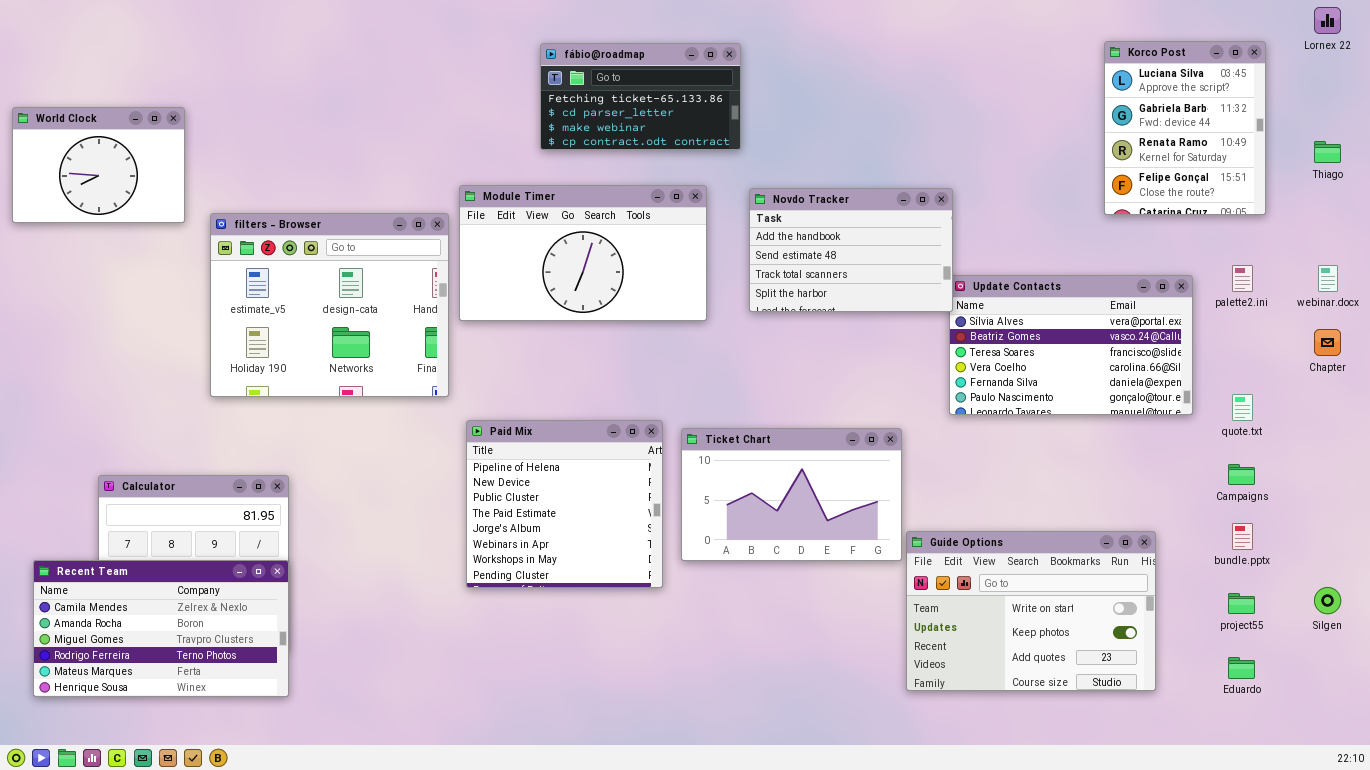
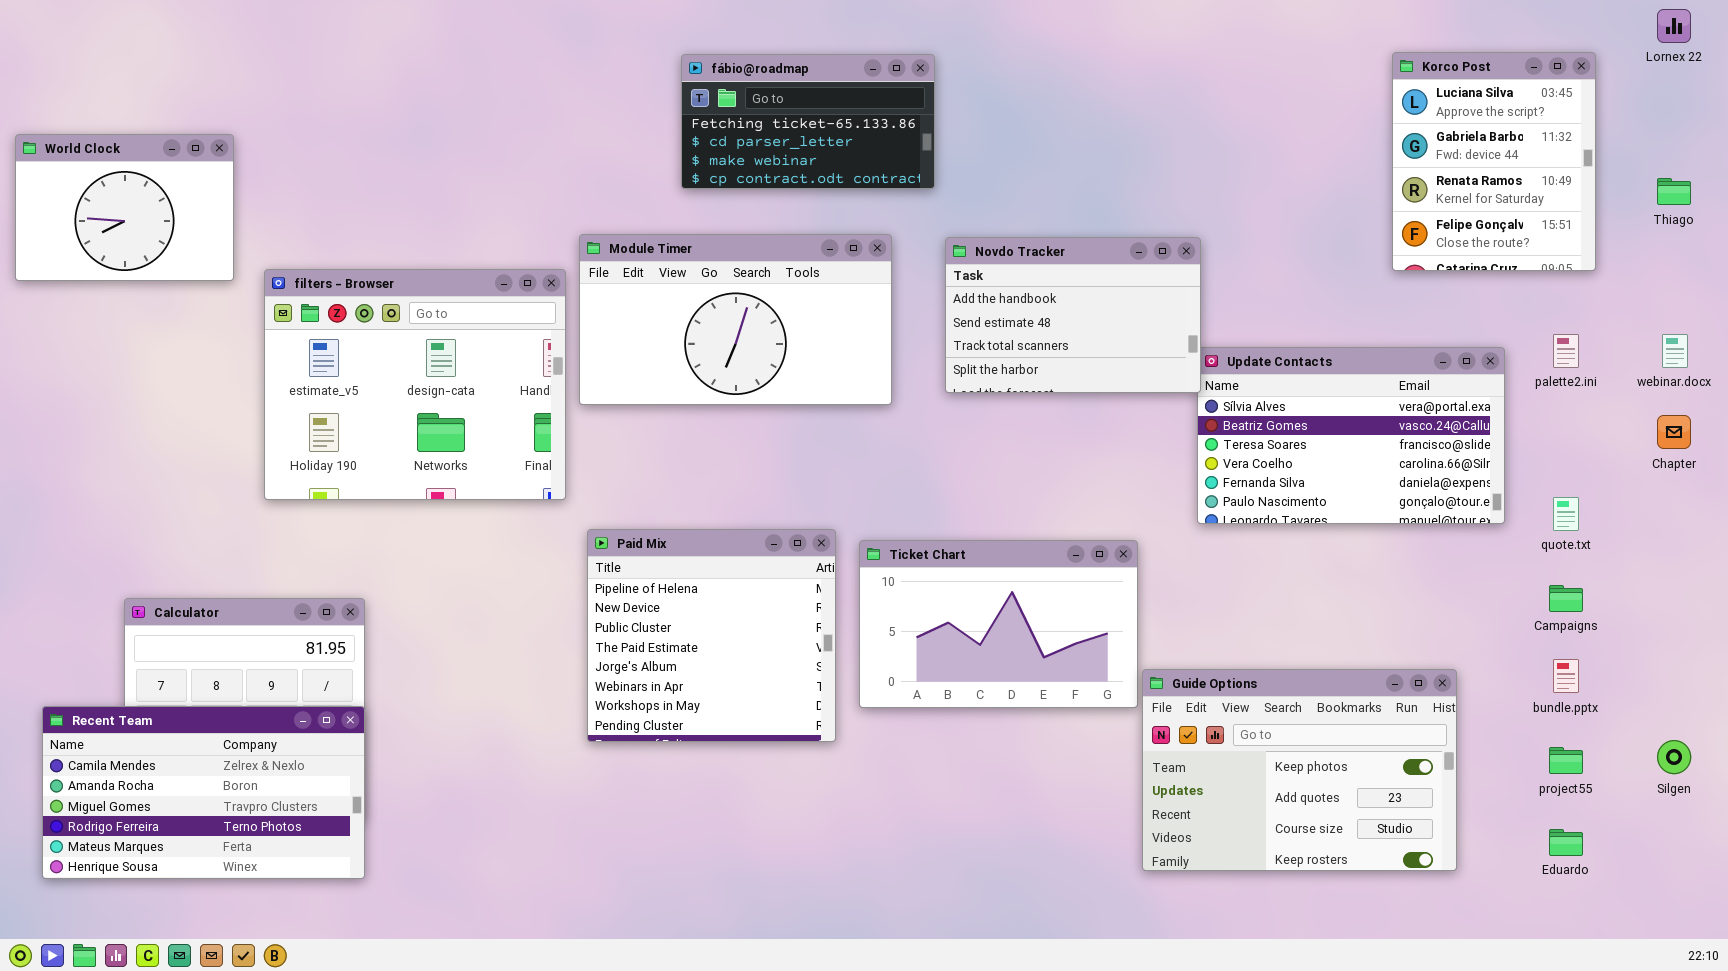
Guide Options: [906,531,1156,691] -> [1142,669,1457,871], scrolled down 1 row

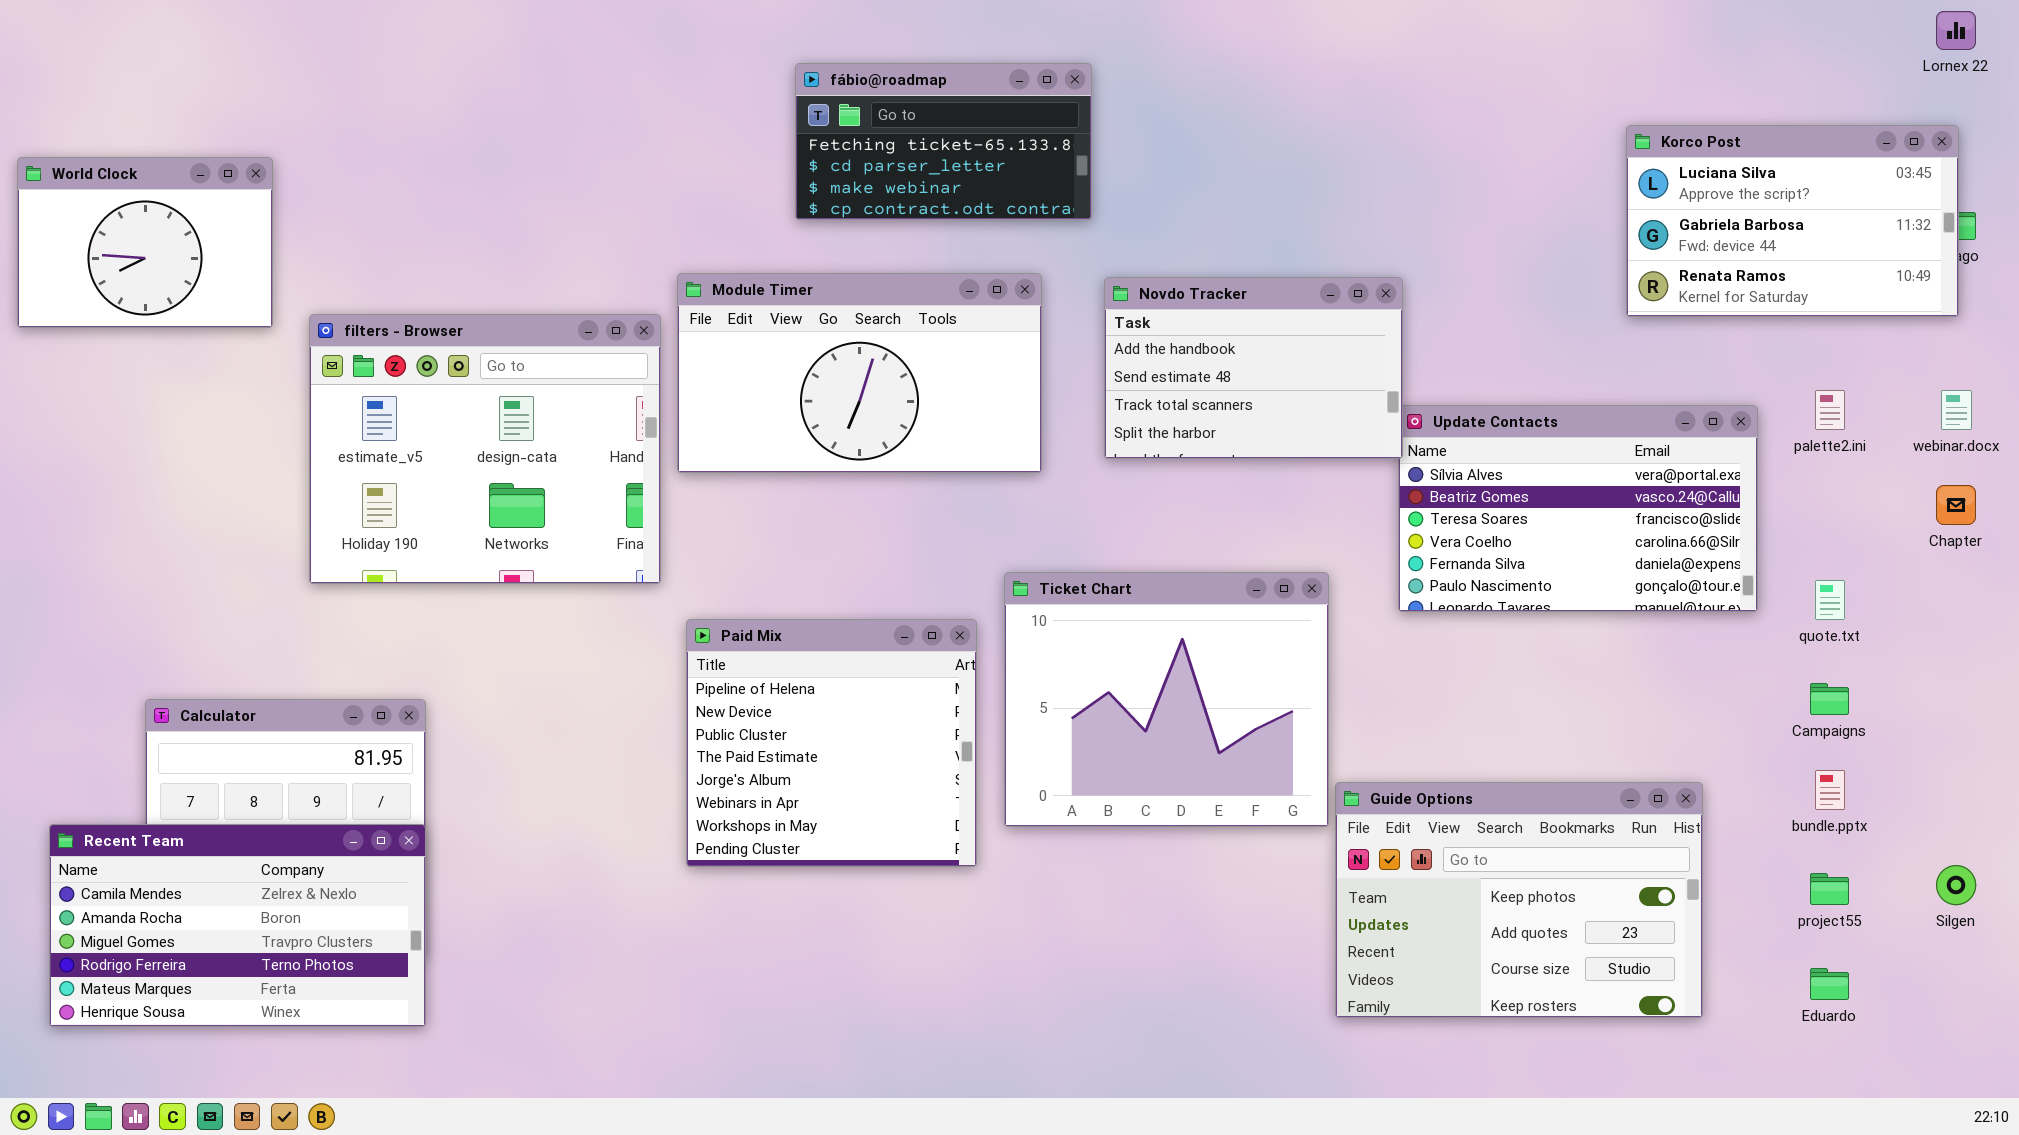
Korco Post: [1392,52,1596,271] -> [1626,125,1959,317], resized
Ticket Chart: [859,540,1138,708] -> [1004,572,1329,827], resized

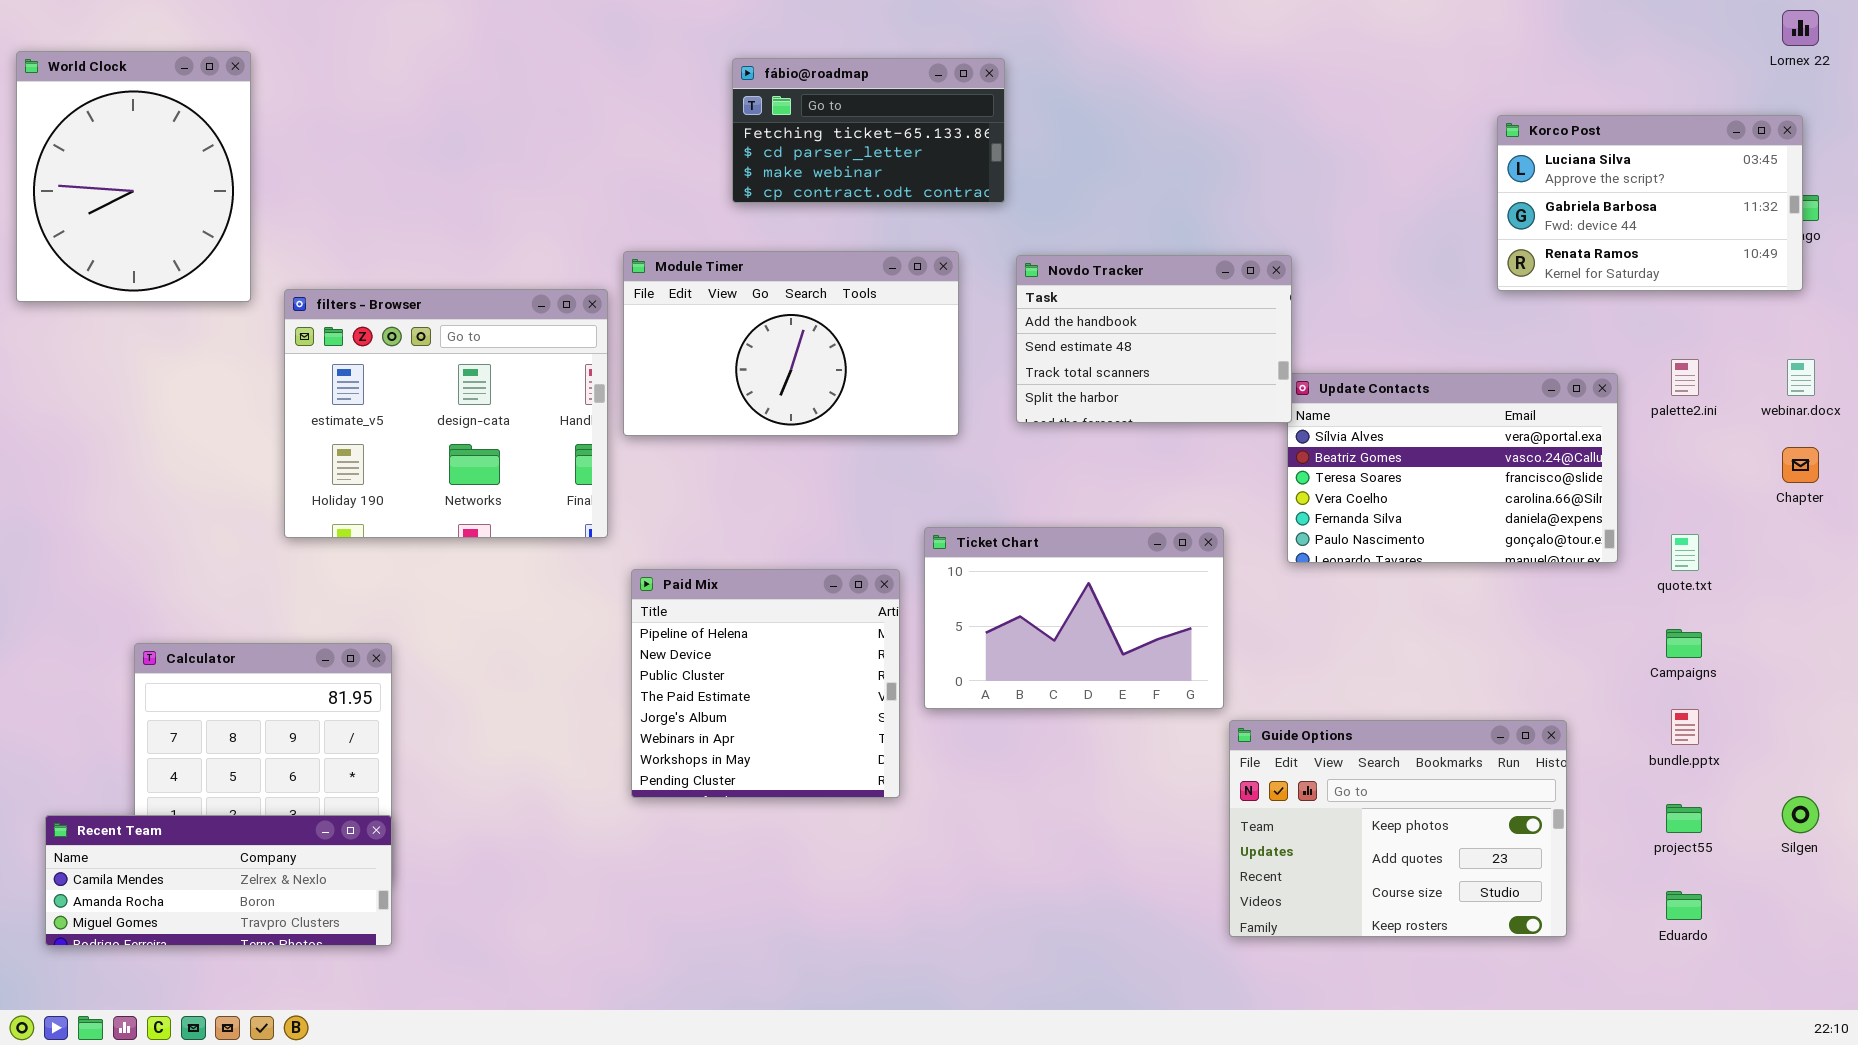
World Clock: [17,157,273,328] -> [16,51,251,302], resized
Ticket Chart: [1004,572,1329,827] -> [924,527,1224,709], resized
Recent Team: [49,824,426,1027] -> [45,815,392,946], resized

